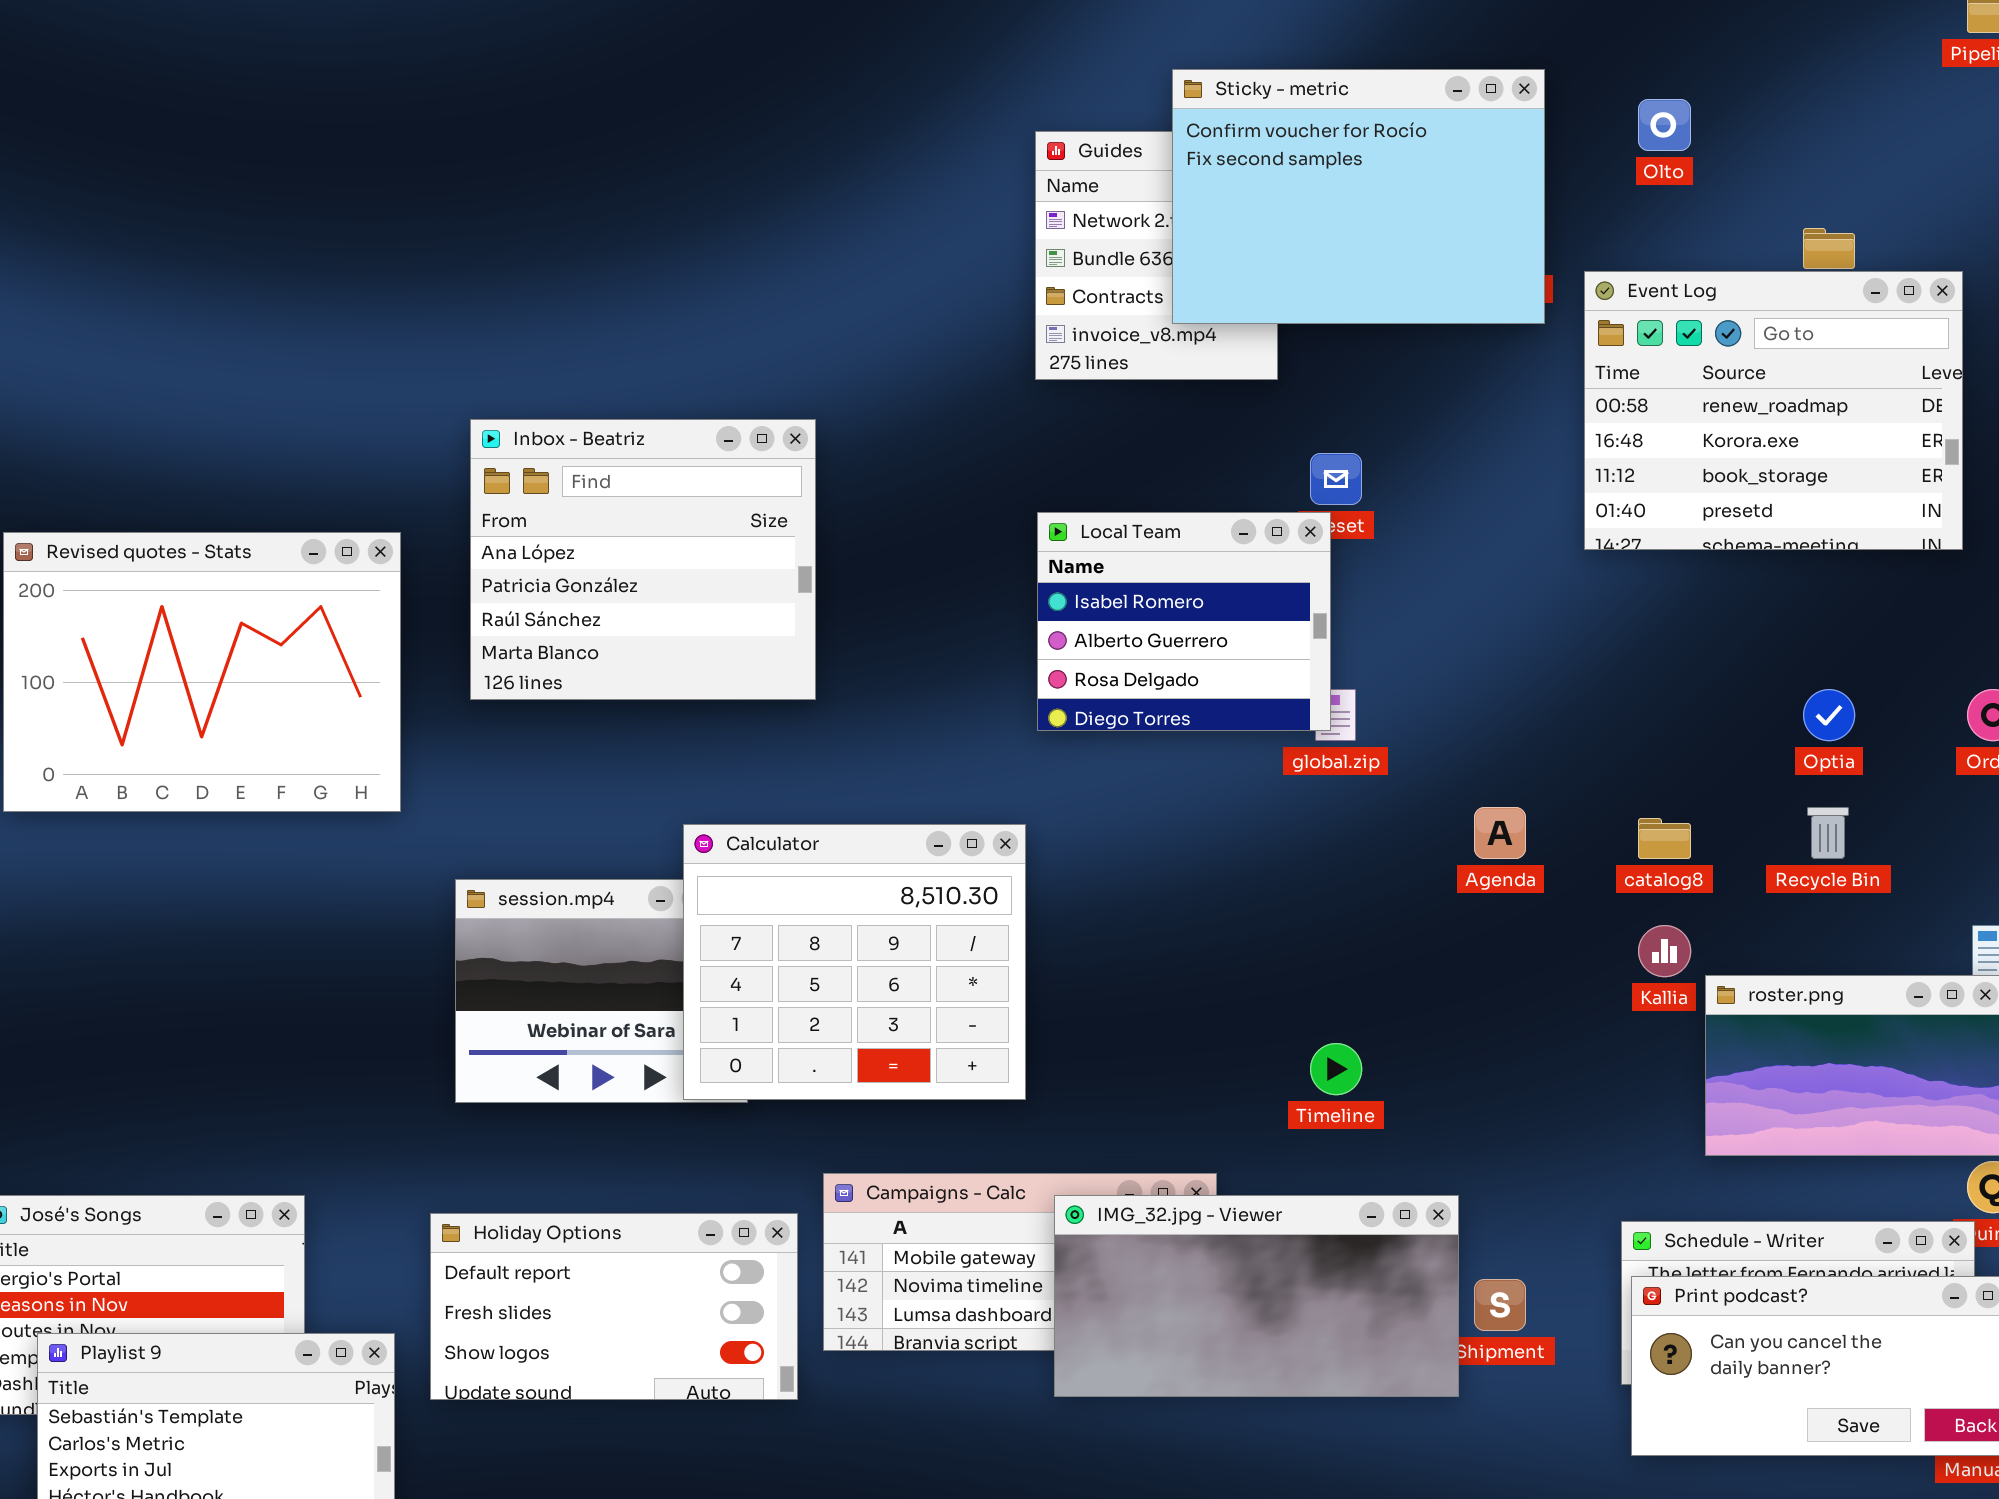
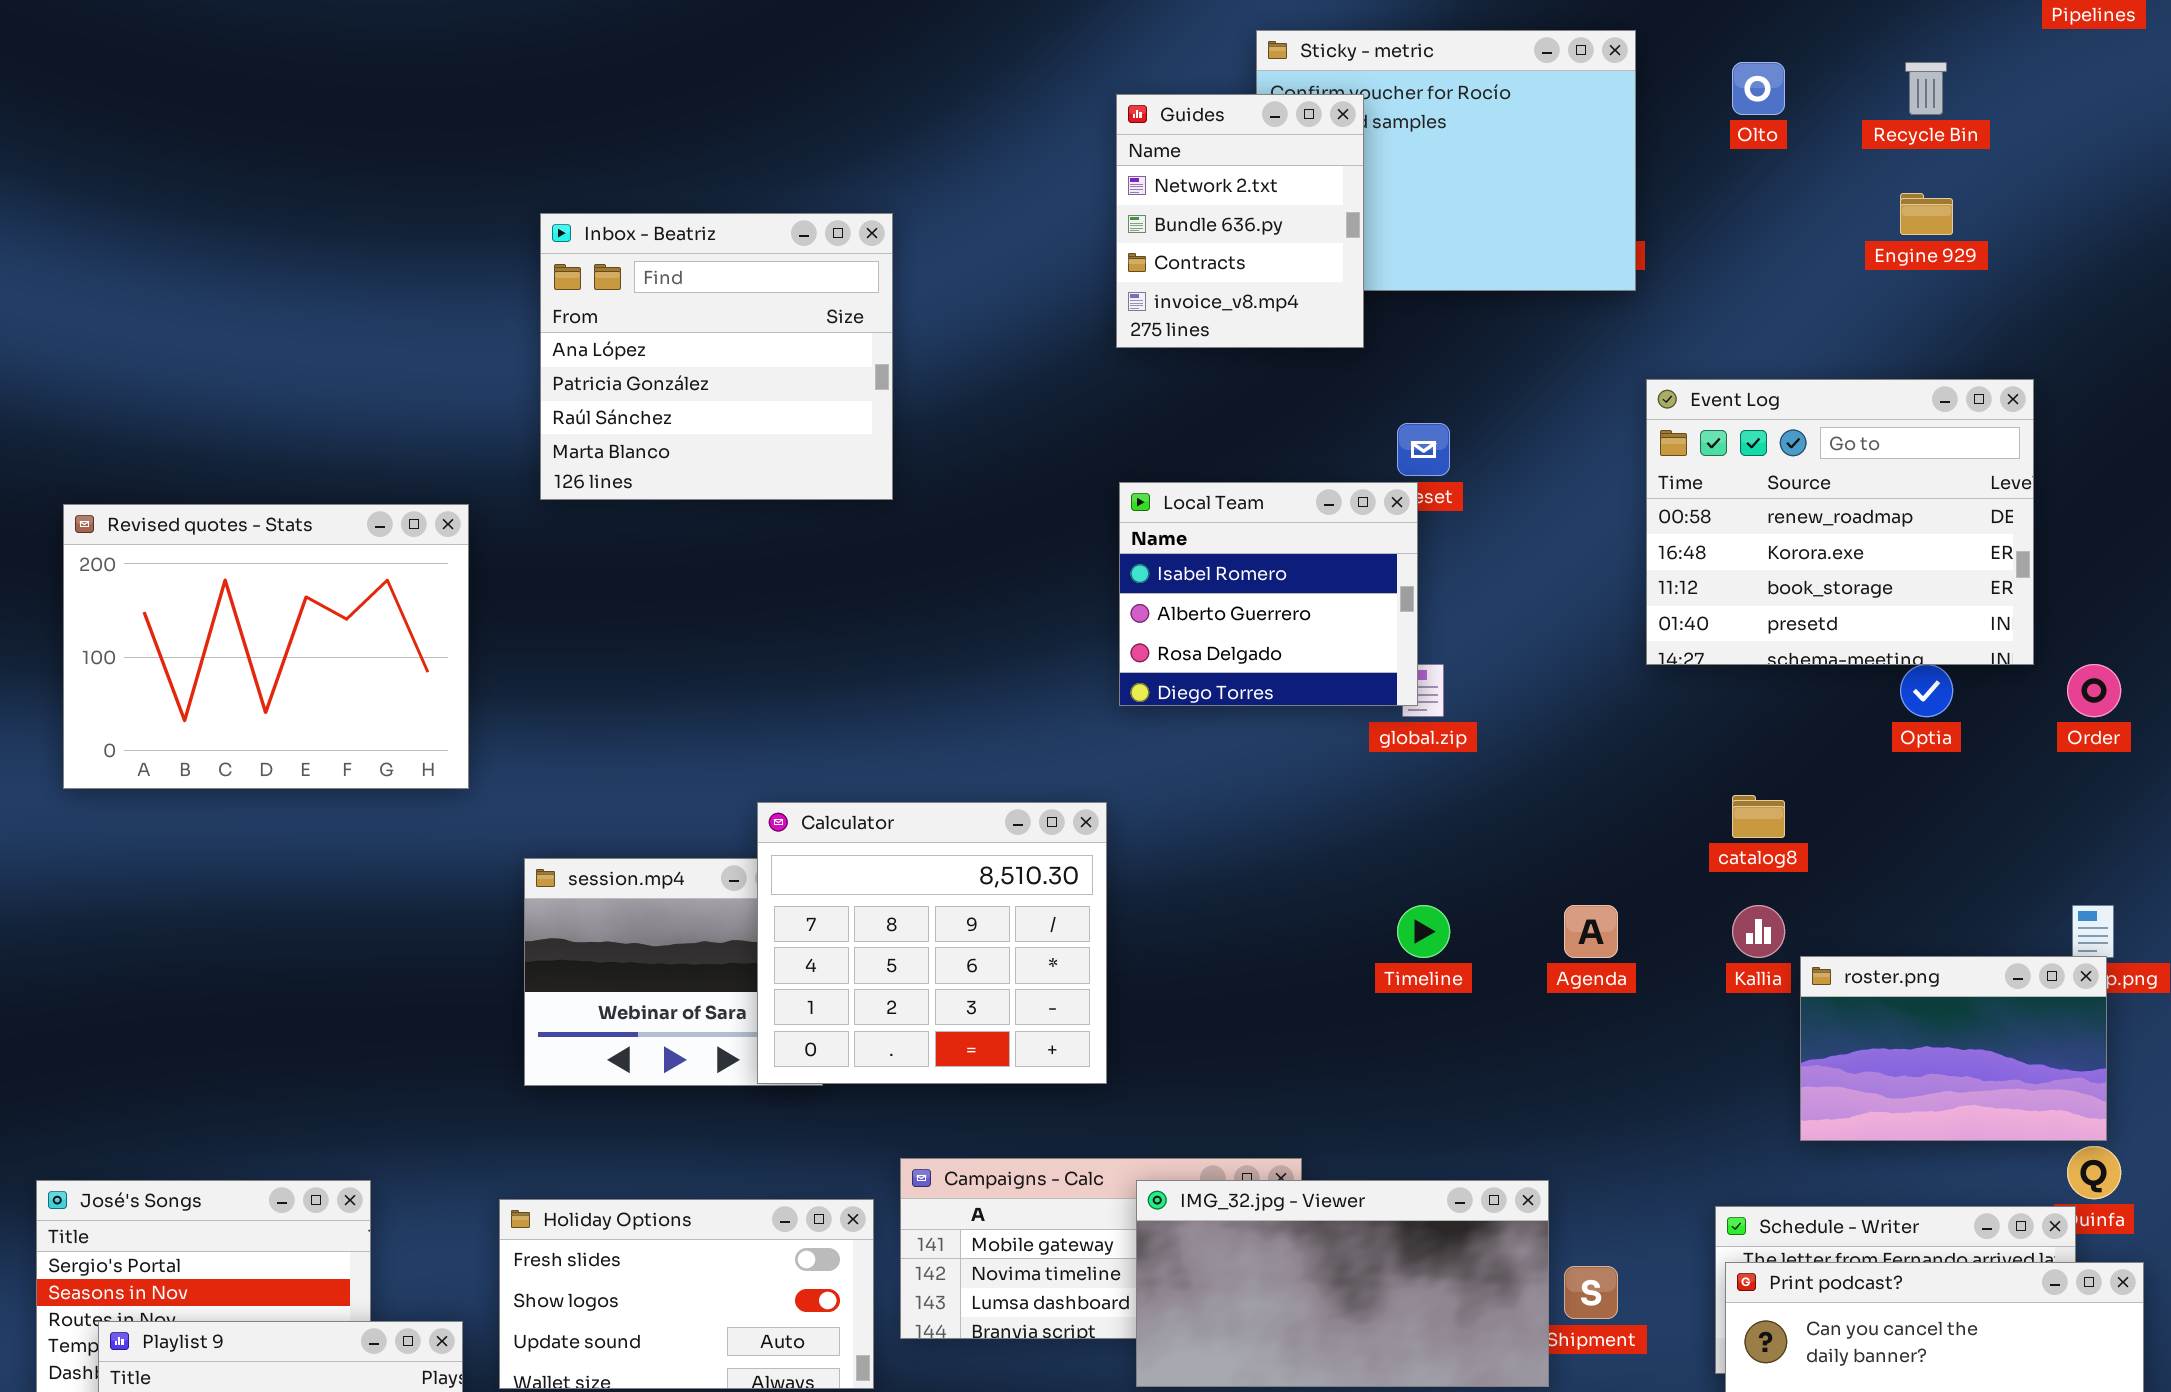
Guides: [1035,131,1278,380] -> [1116,94,1364,348], raised
Event Log: [1584,271,1963,550] -> [1646,379,2034,665], moved
Inbox - Beatriz: [470,419,816,700] -> [540,213,893,500], moved
Agenda: [1474,807,1526,859] -> [1564,905,1618,958], moved
Recycle Bin: [1807,807,1849,859] -> [1905,62,1947,115], moved
Timeline: [1310,1043,1362,1095] -> [1397,905,1450,958], moved
Holiday Options: [430,1213,798,1400] -> [499,1199,874,1389], scrolled down 1 row

